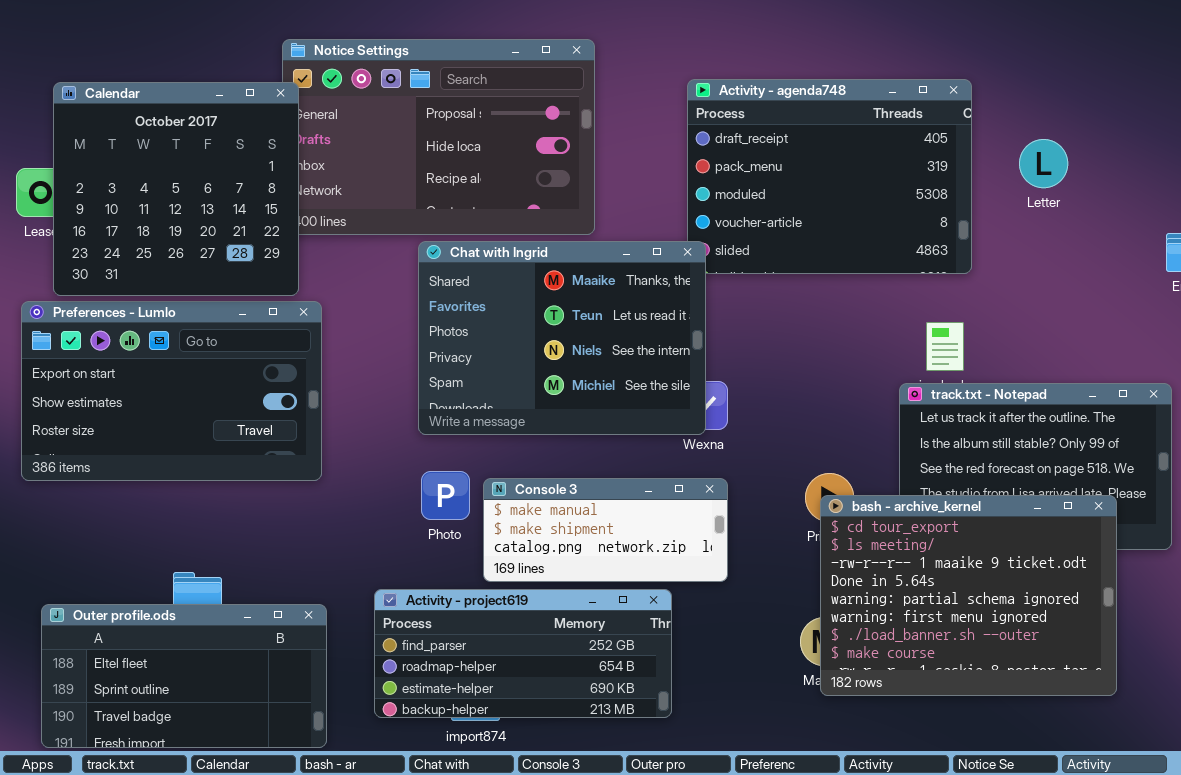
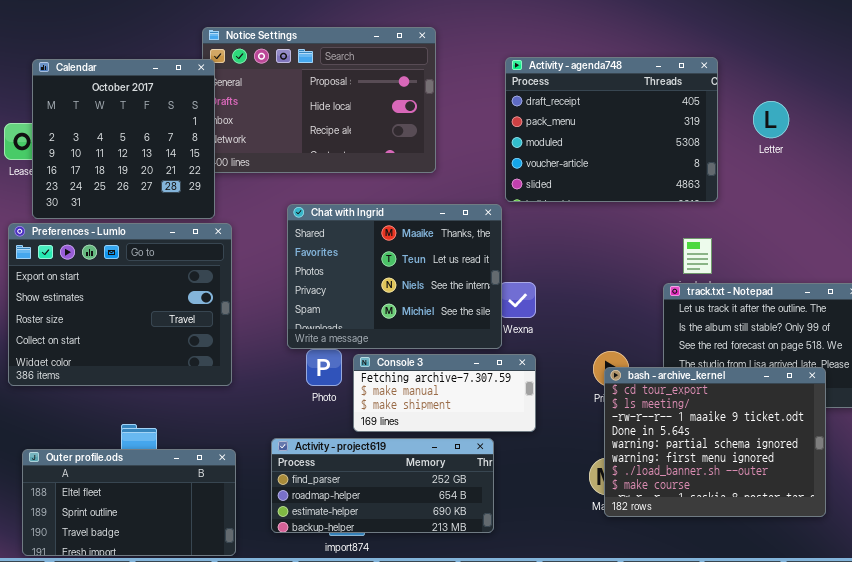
Chat with Ingrid: [418,241,706,435] -> [287,204,502,349], moved
Preferences - Lumlo: [21,301,322,481] -> [8,223,232,386], resized
Console 3: [483,478,728,582] -> [353,354,536,432], scrolled up 1 row

